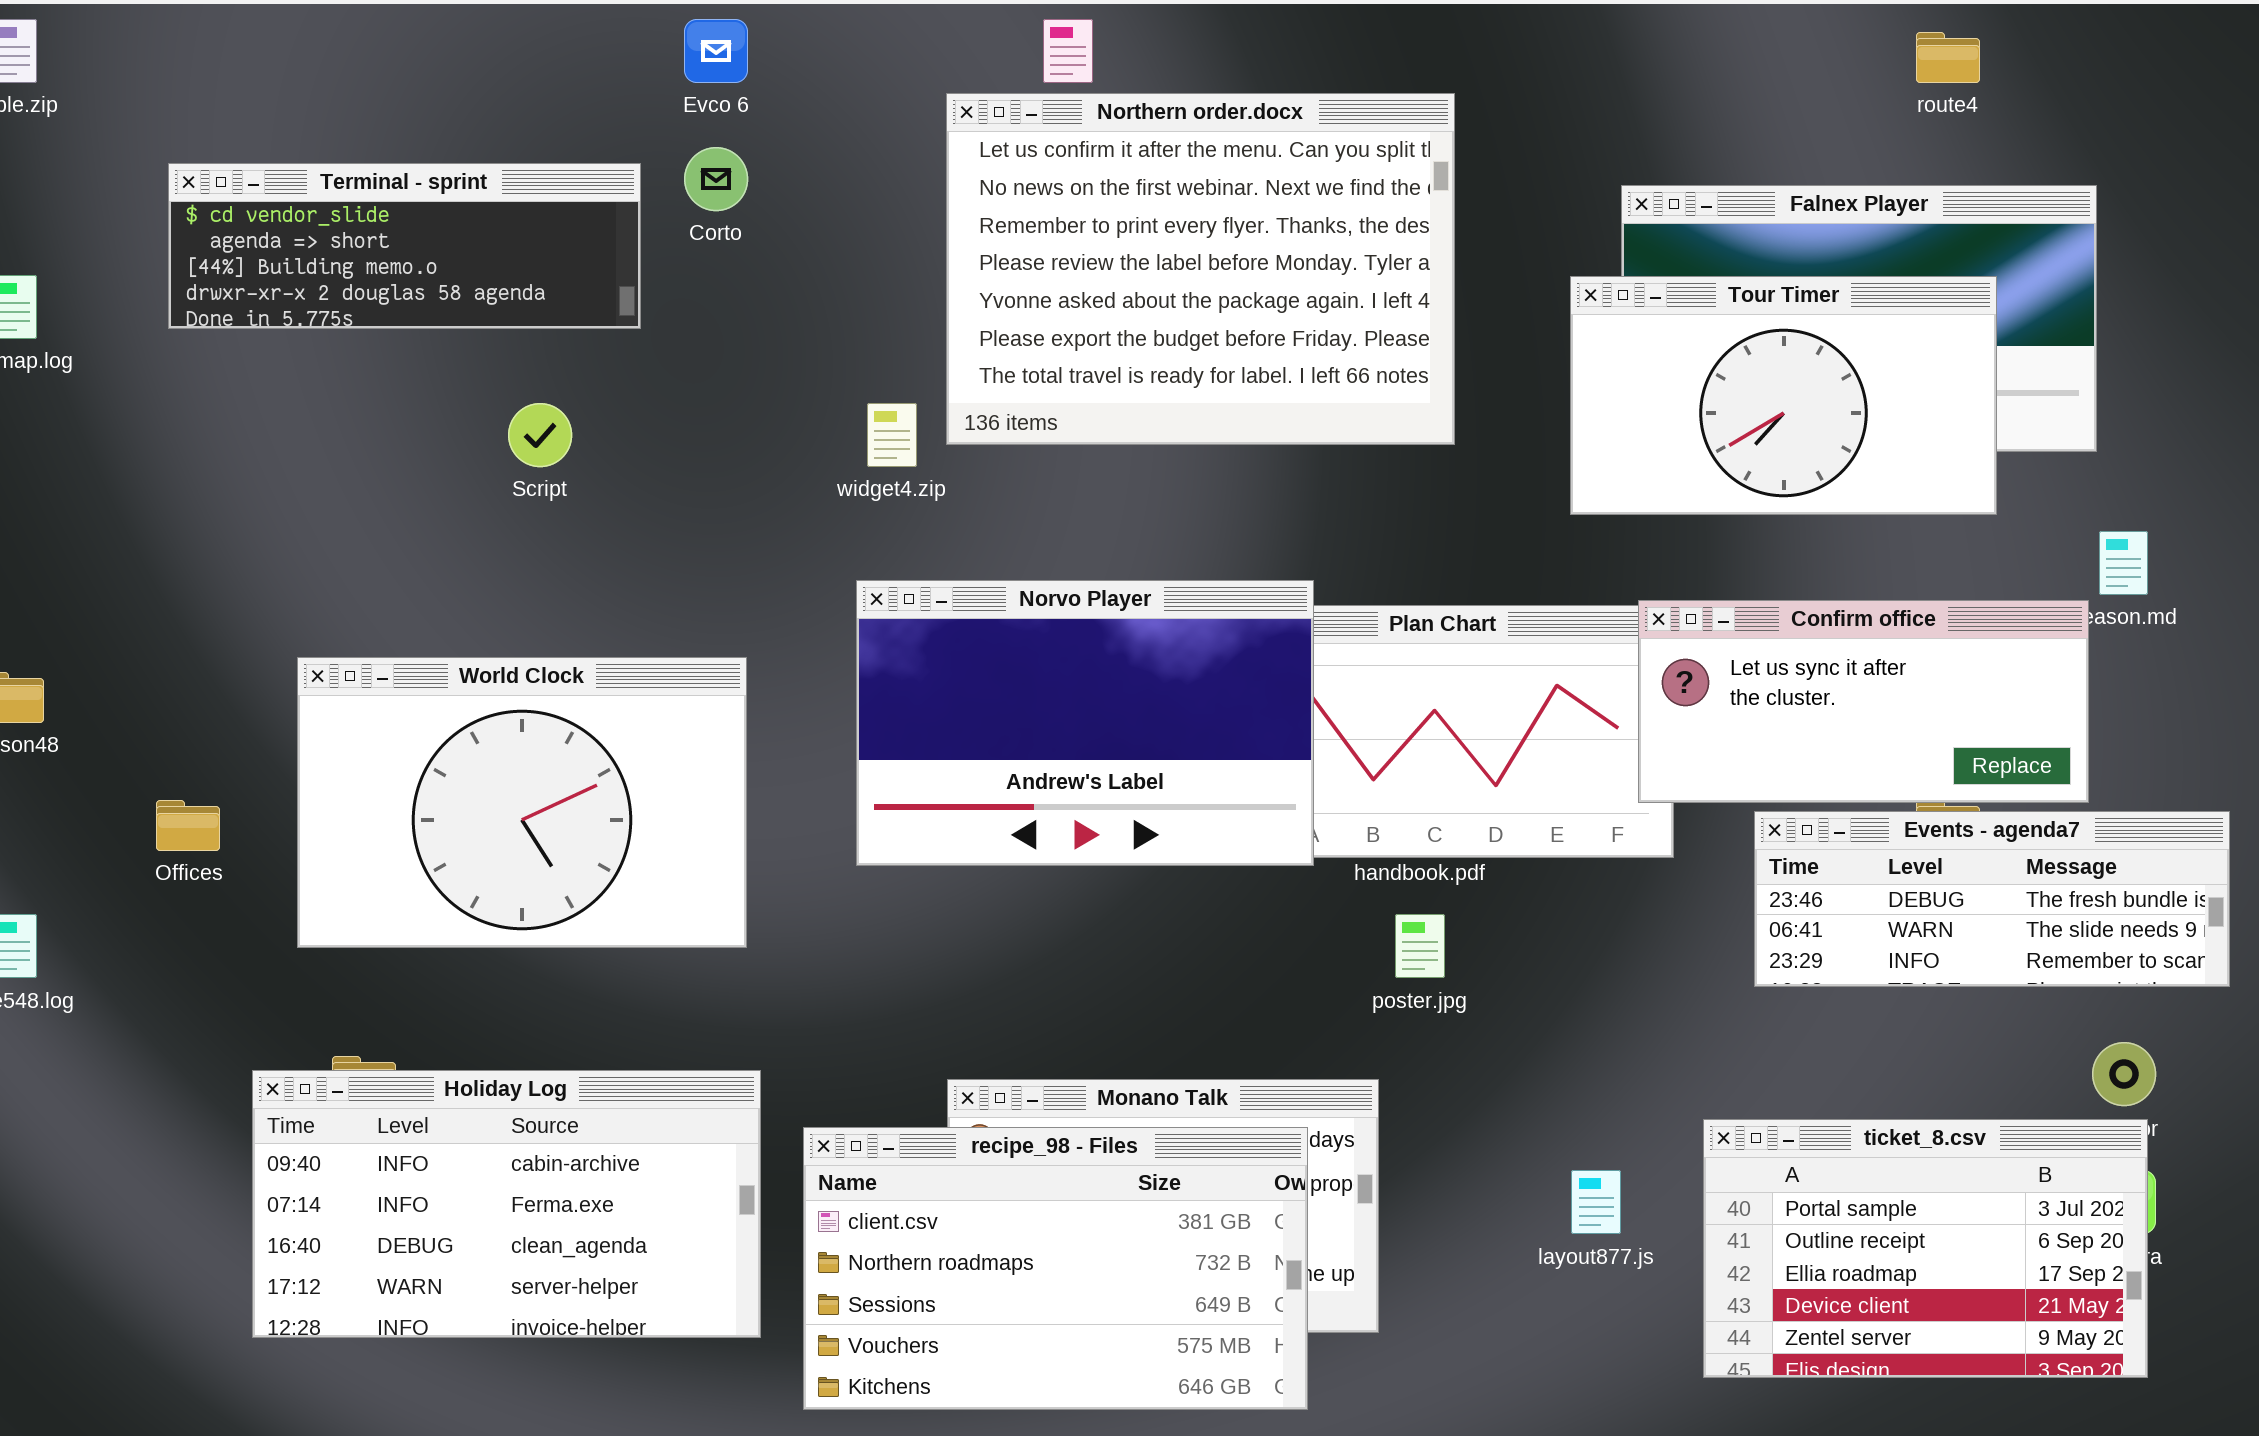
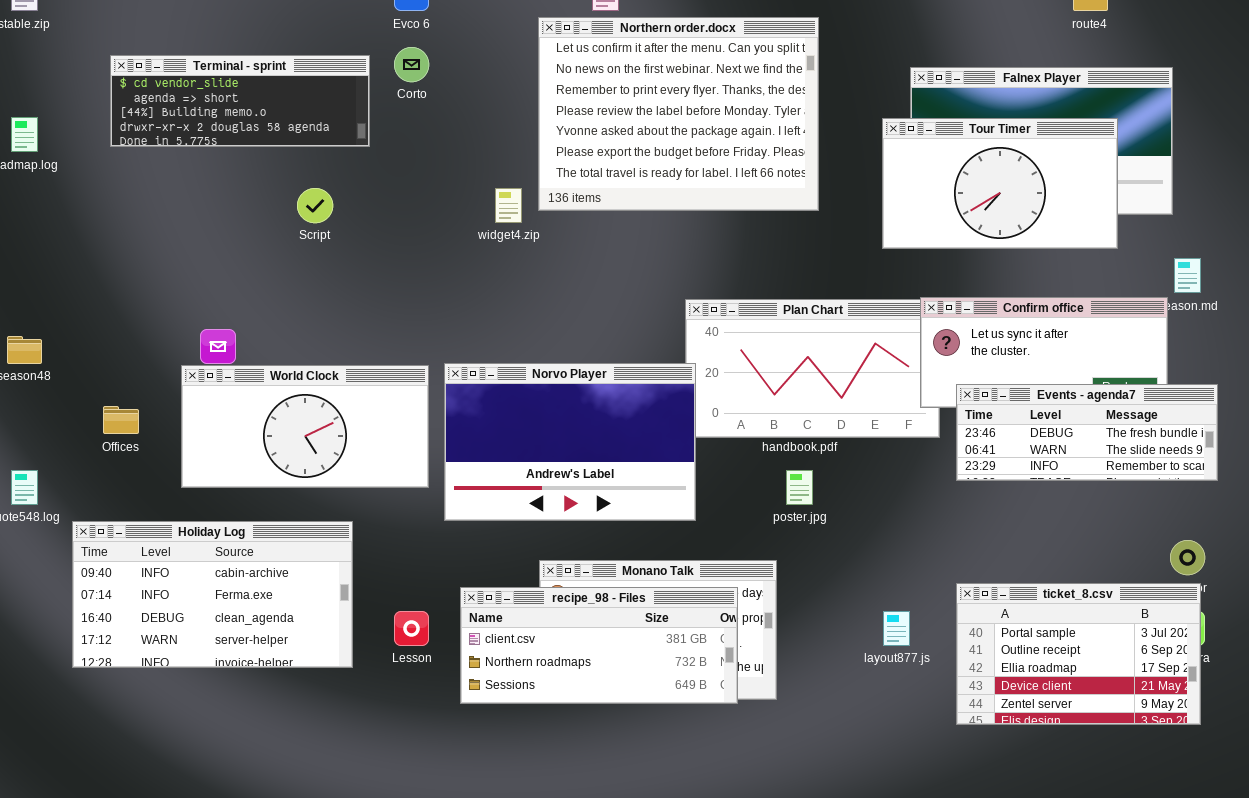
Norvo Player: [856,580,1314,866] -> [444,363,696,521], moved
World Clock: [297,657,747,948] -> [181,365,429,488], resized
Events - agenda7: [1754,811,2230,987] -> [956,384,1218,481], moved
Holiday Log: [252,1070,761,1338] -> [72,521,353,668], moved
recipe_98 - Files: [803,1127,1308,1410] -> [460,587,738,704], resized

